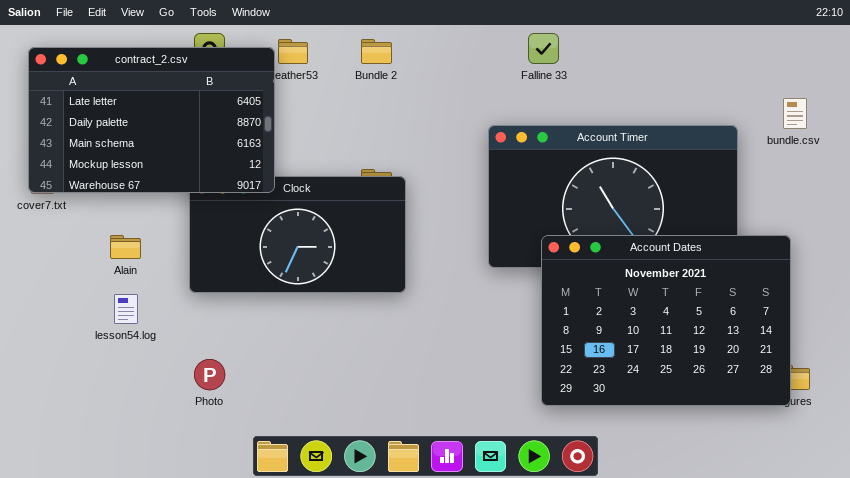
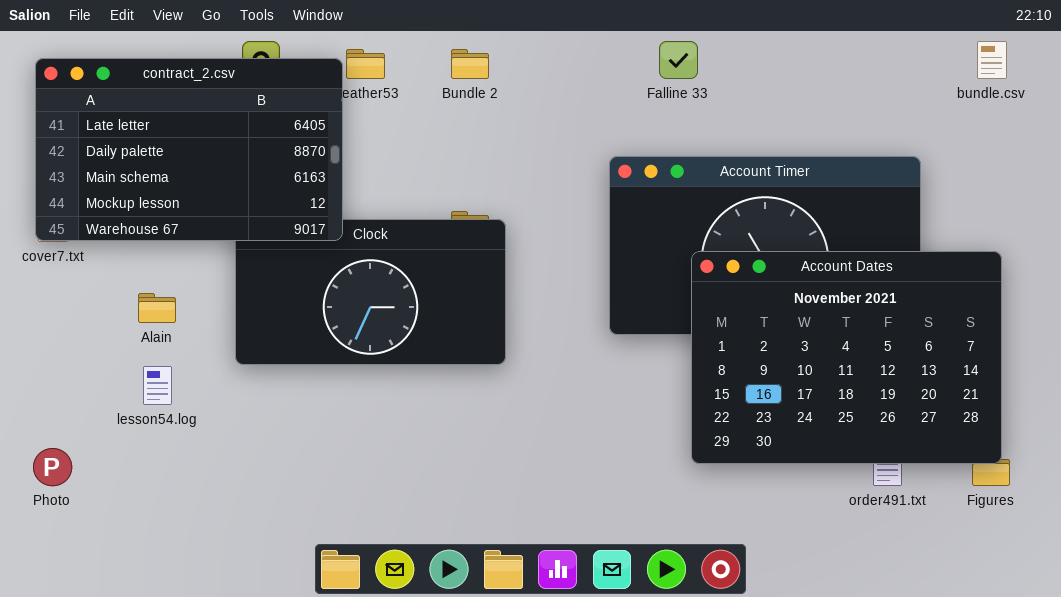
bundle.csv: [783,98,807,129] -> [977,41,1007,79], moved
Account Dates: [541,235,791,406] -> [691,251,1002,464], moved
Photo: [194,359,225,390] -> [33,448,72,486], moved

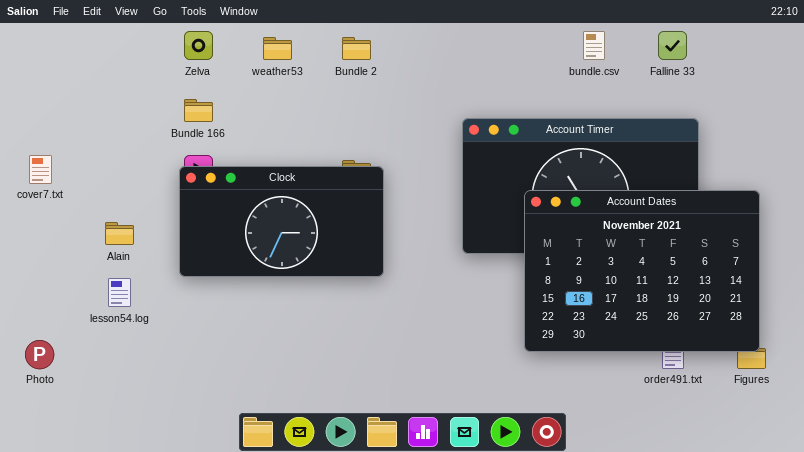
Falline 33: [659,41,698,79] -> [658,31,687,60], moved
bundle.csv: [977,41,1007,79] -> [583,31,605,60], moved
contract_2.csv: [35,58,343,241] -> none, closed

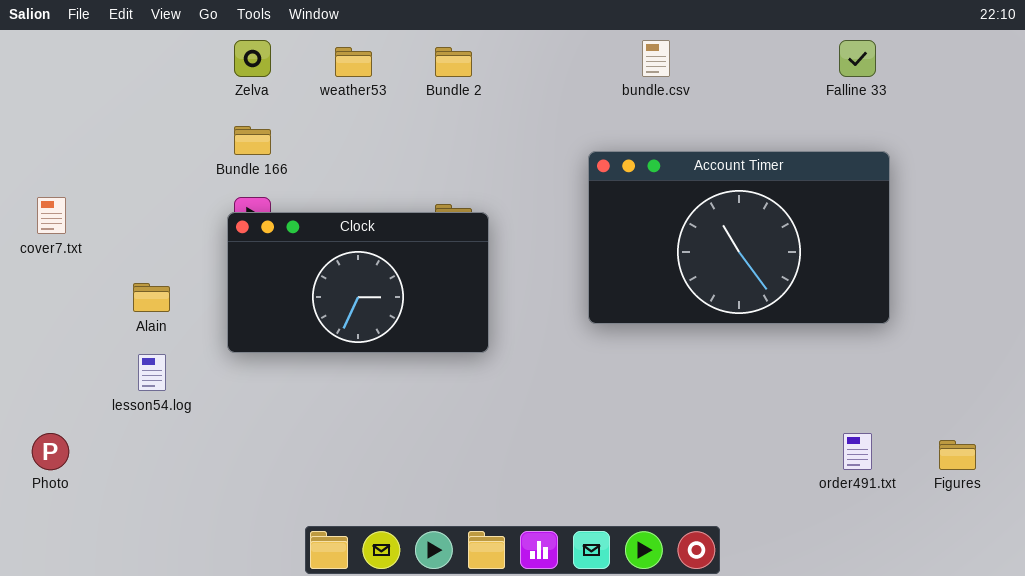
bundle.csv: [583,31,605,60] -> [642,40,670,77], moved
Account Dates: [524,190,760,352] -> none, closed

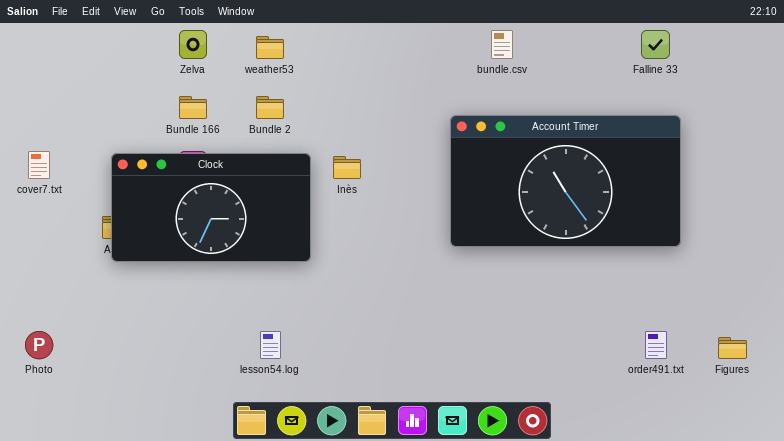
Bundle 2: [435,47,472,77] -> [256,96,284,119], moved
Clock: [227,212,489,353] -> [111,153,311,262], moved
lesson54.log: [138,354,166,391] -> [260,331,281,359], moved

